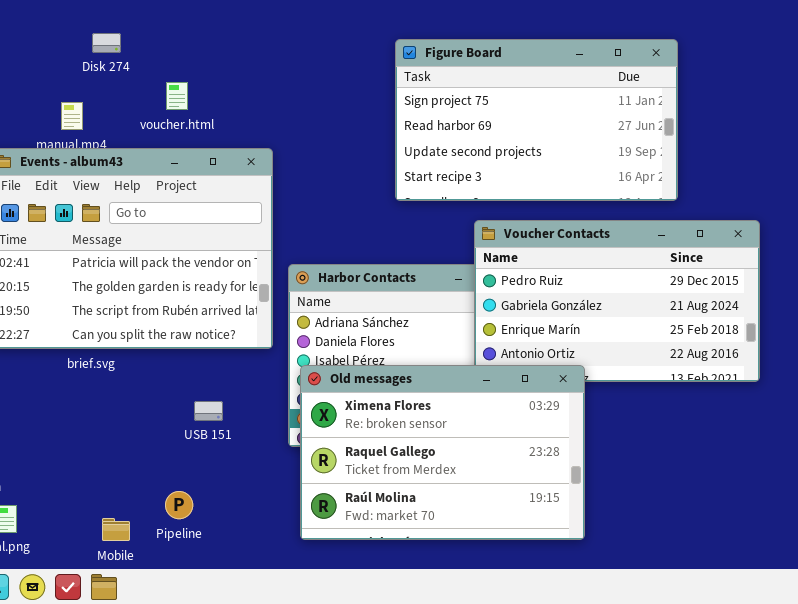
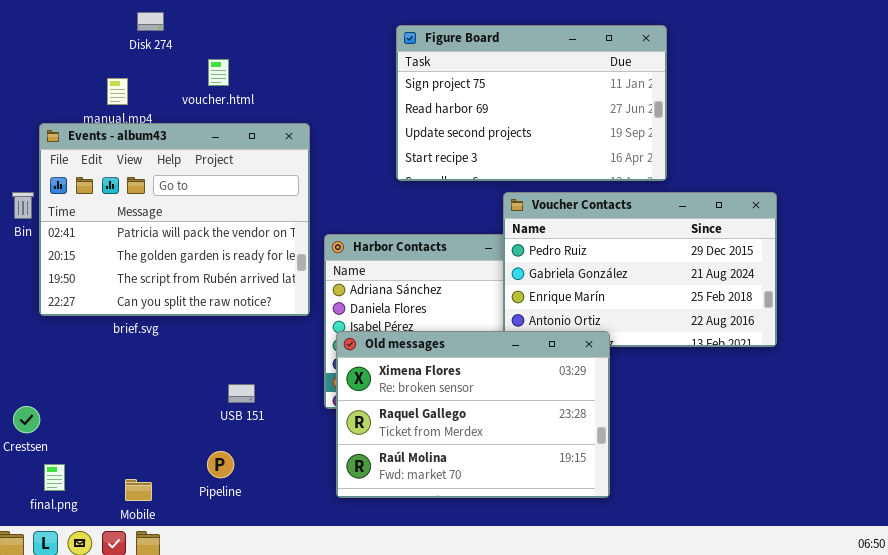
Figure Board: [395,39,678,201] -> [396,25,667,181], moved
USB 151: [194,401,223,421] -> [228,384,255,403], moved
Mobile: [102,518,130,541] -> [125,479,152,501], moved

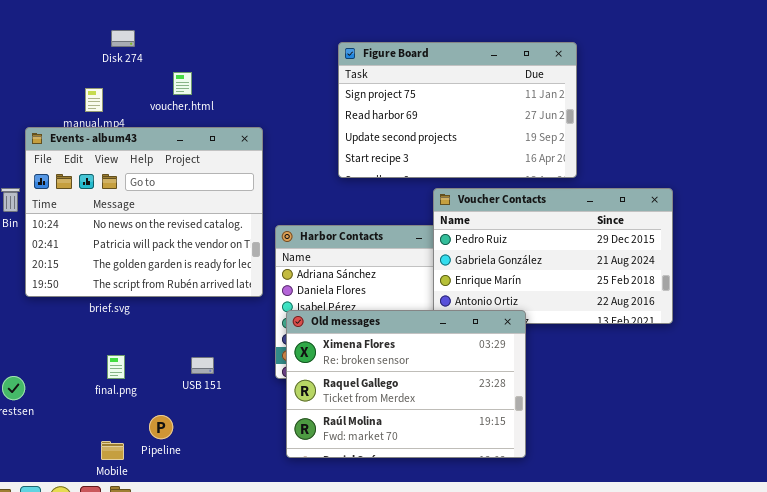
Events - album43: [39,123,310,316] -> [25,127,263,297], scrolled up 1 row
Pipeline: [207,451,234,478] -> [149,415,173,439], moved
final.png: [44,464,65,491] -> [107,355,125,379], moved

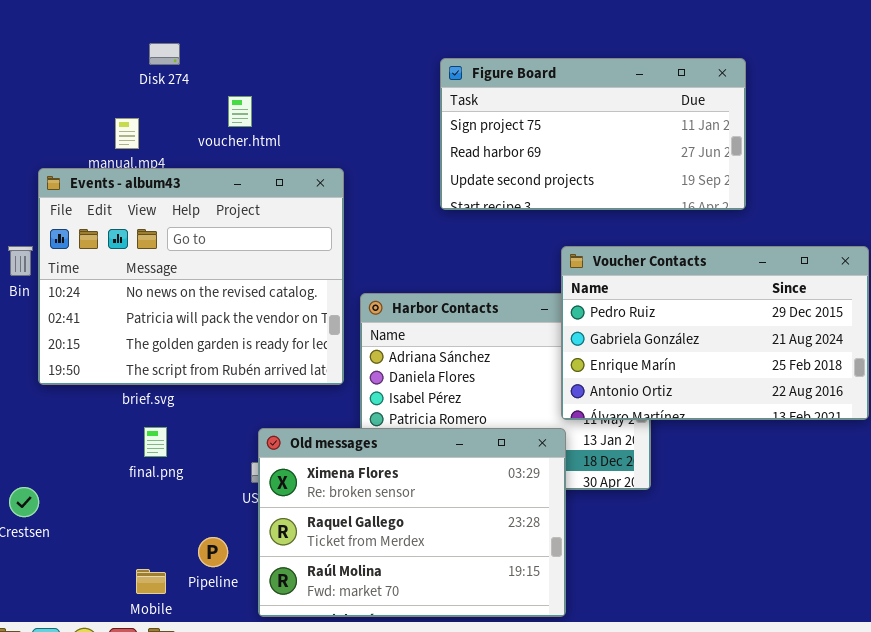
Figure Board: [338,42,577,178] -> [440,58,746,210], resized
Old messages: [286,310,526,458] -> [258,428,566,617], moved
final.png: [107,355,125,379] -> [144,427,167,457], moved

